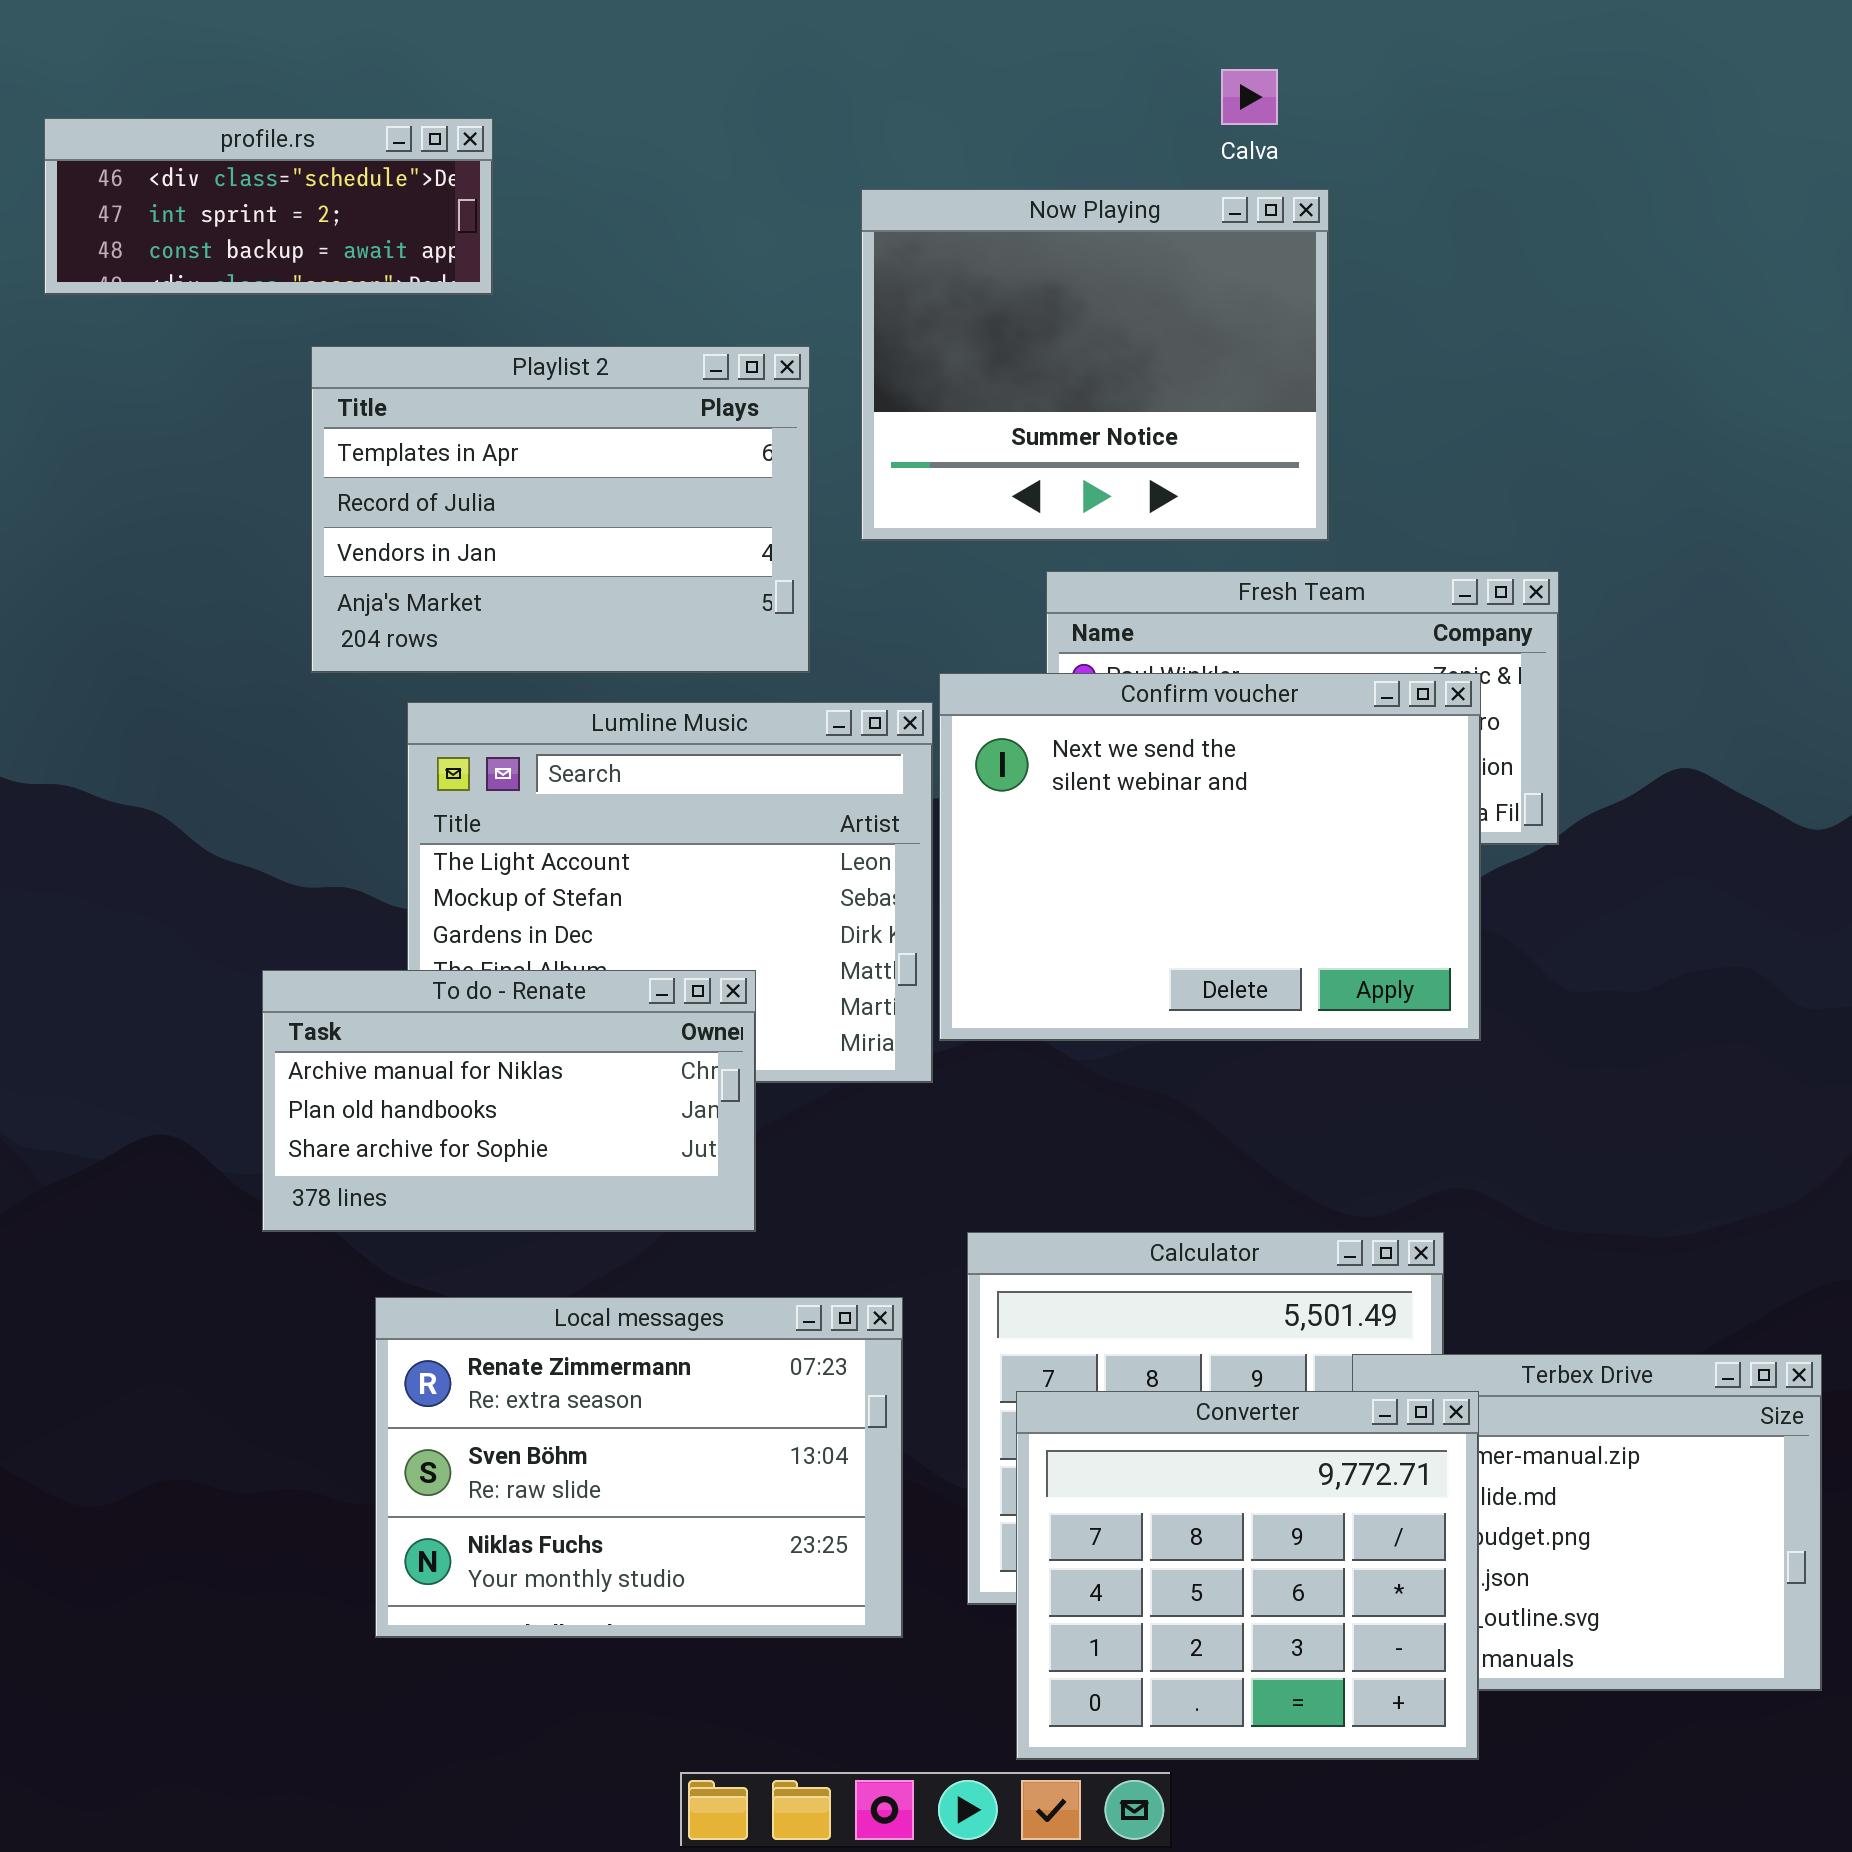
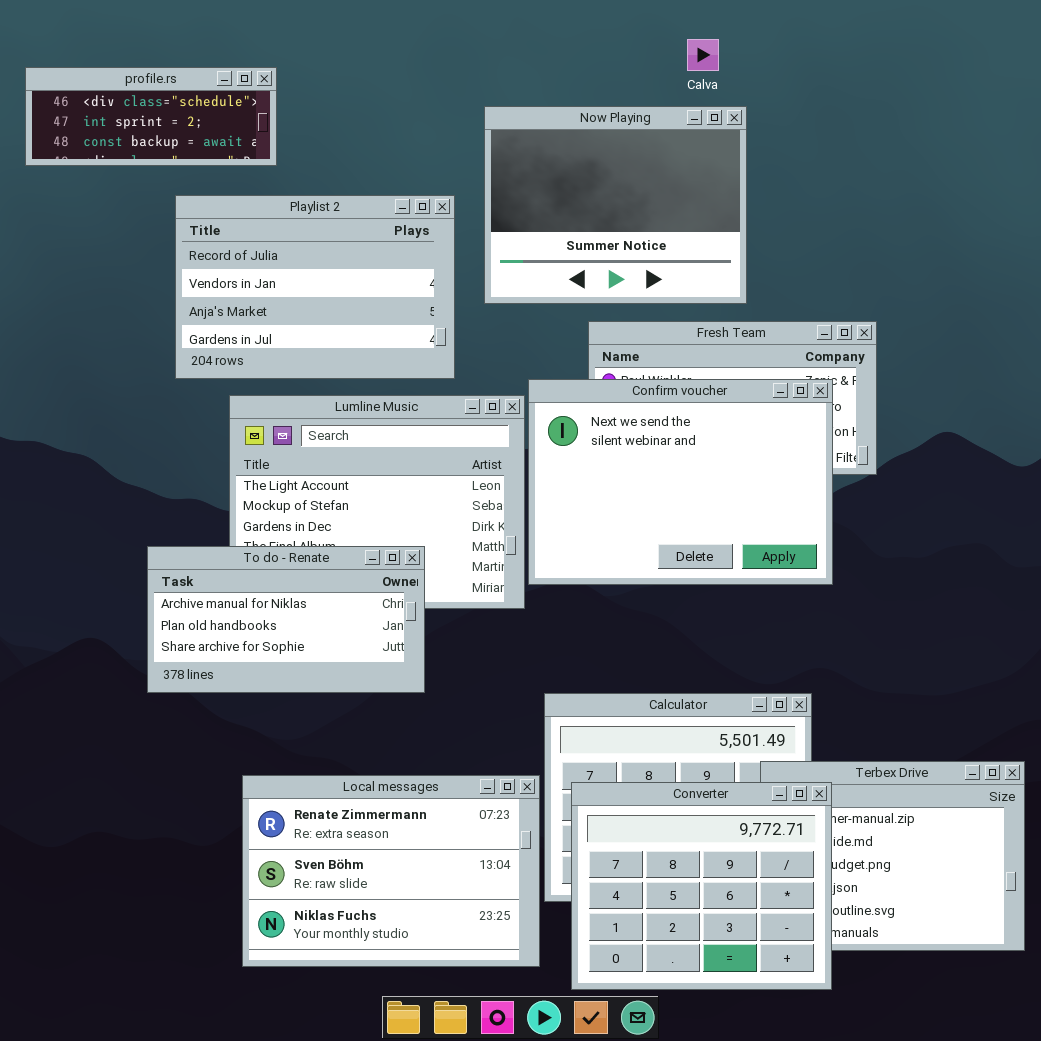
Playlist 2: [311,346,810,673] -> [175,195,455,379], scrolled down 1 row
Local messages: [375,1297,903,1638] -> [242,775,540,967], moved

